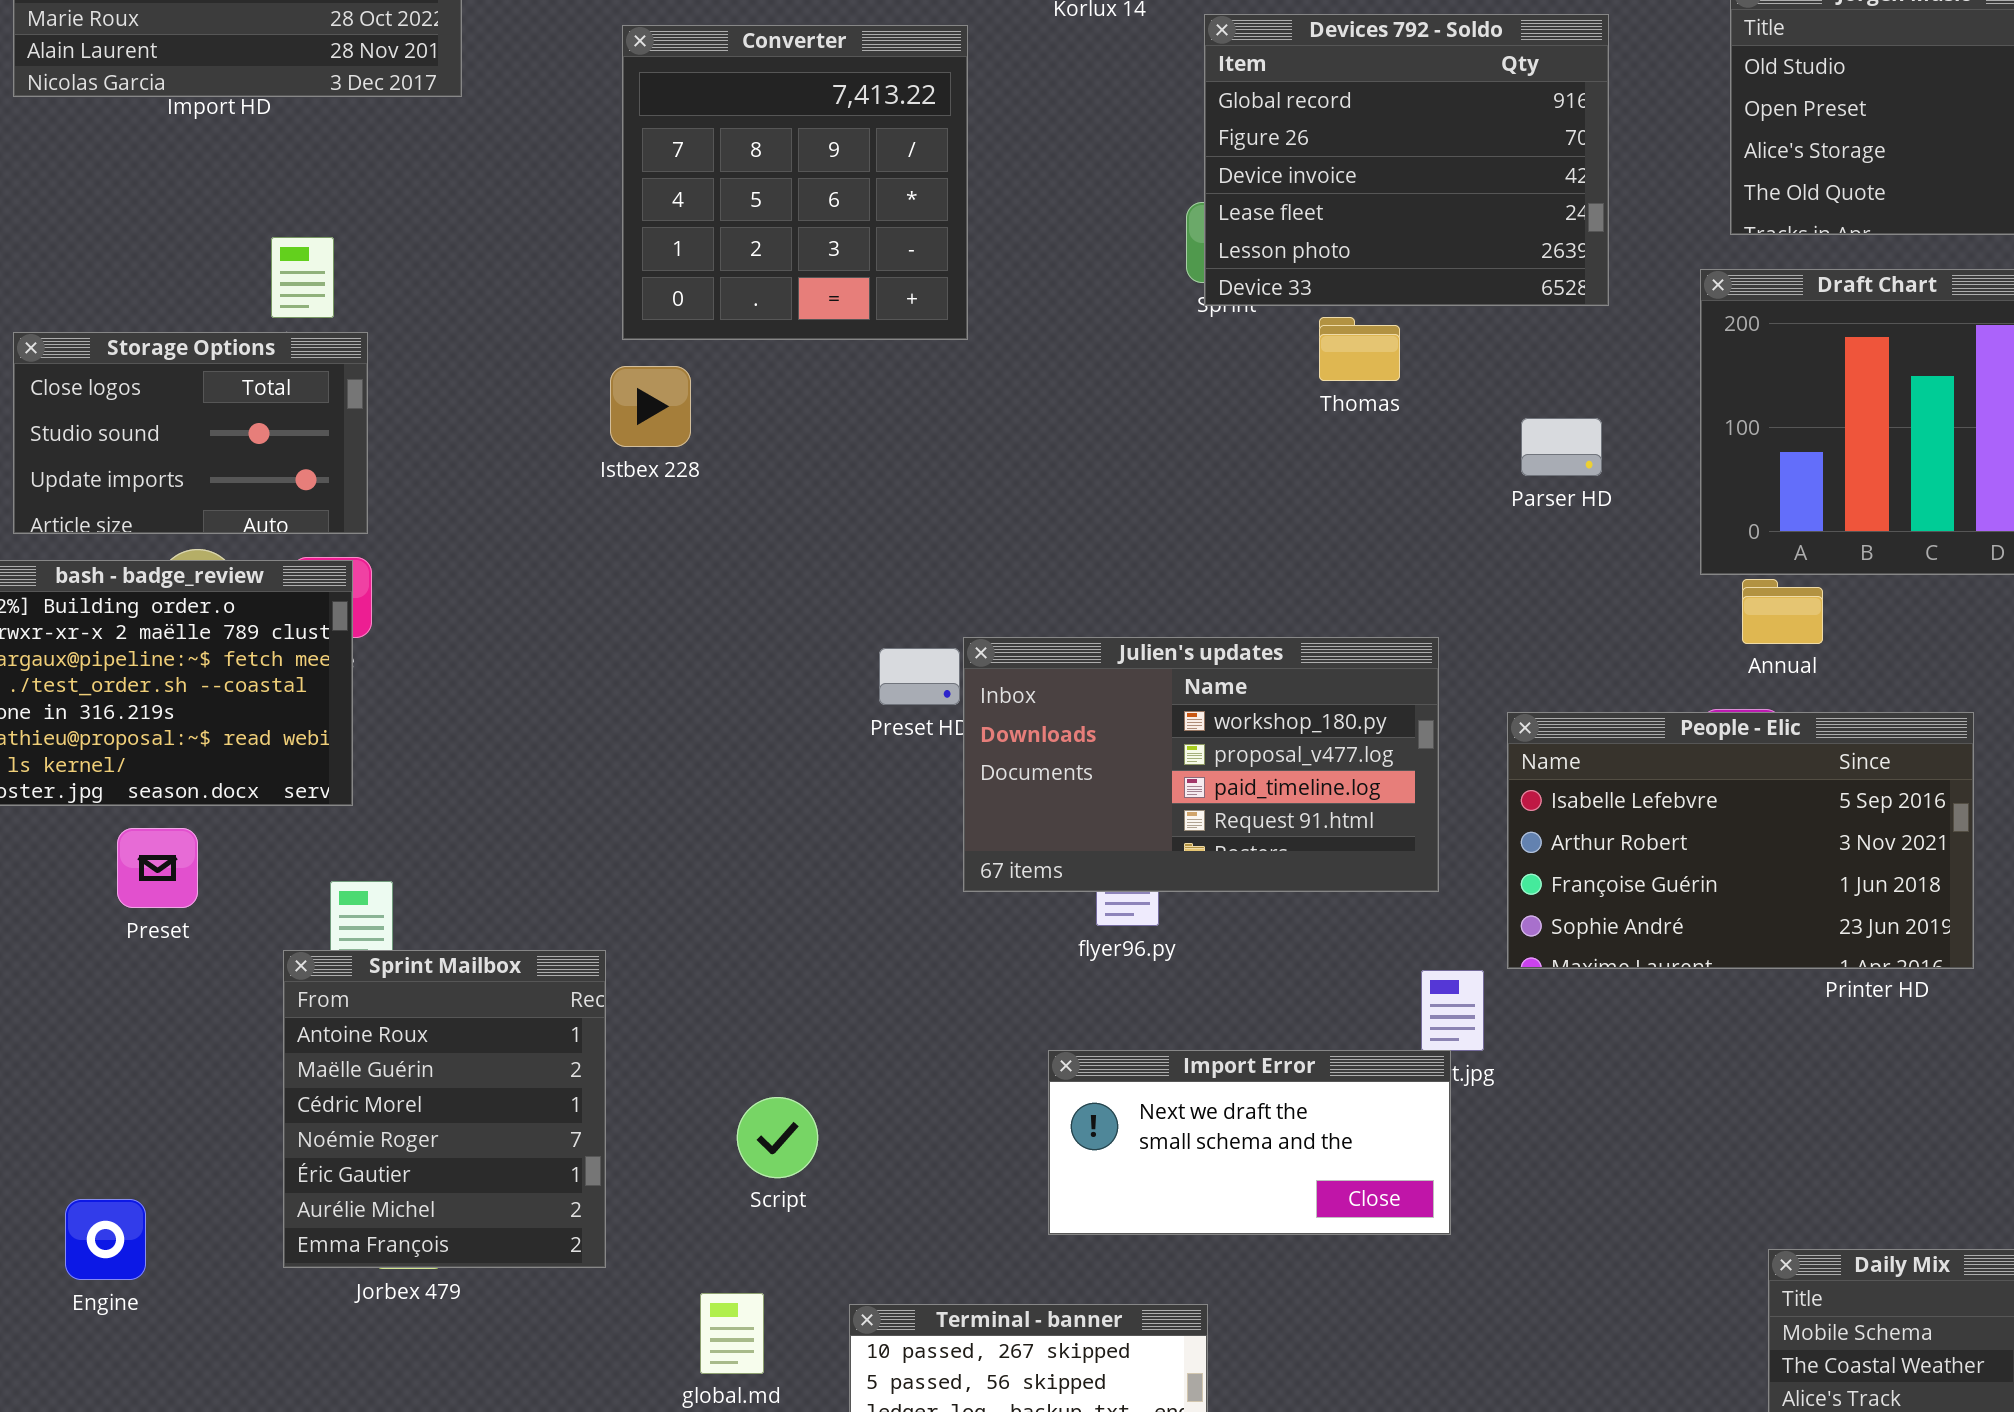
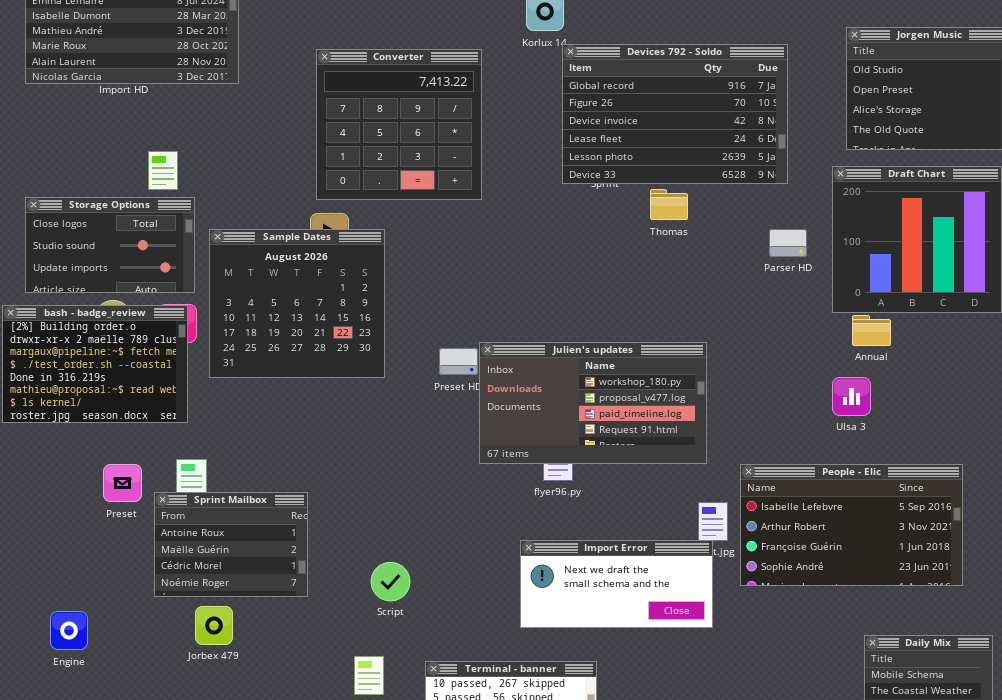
Devices 792 - Soldo: [1204,14,1609,306] -> [562,44,788,184], resized
Sample Dates: none -> [209,229,385,378], opened
Parser HD: [1521,418,1602,476] -> [769,229,807,257], moved
People - Elic: [1507,712,1974,969] -> [740,464,963,586], moved
Preset: [117,828,198,908] -> [103,464,142,502], moved
Sprint Mailbox: [283,950,606,1268] -> [154,492,308,597], resized

